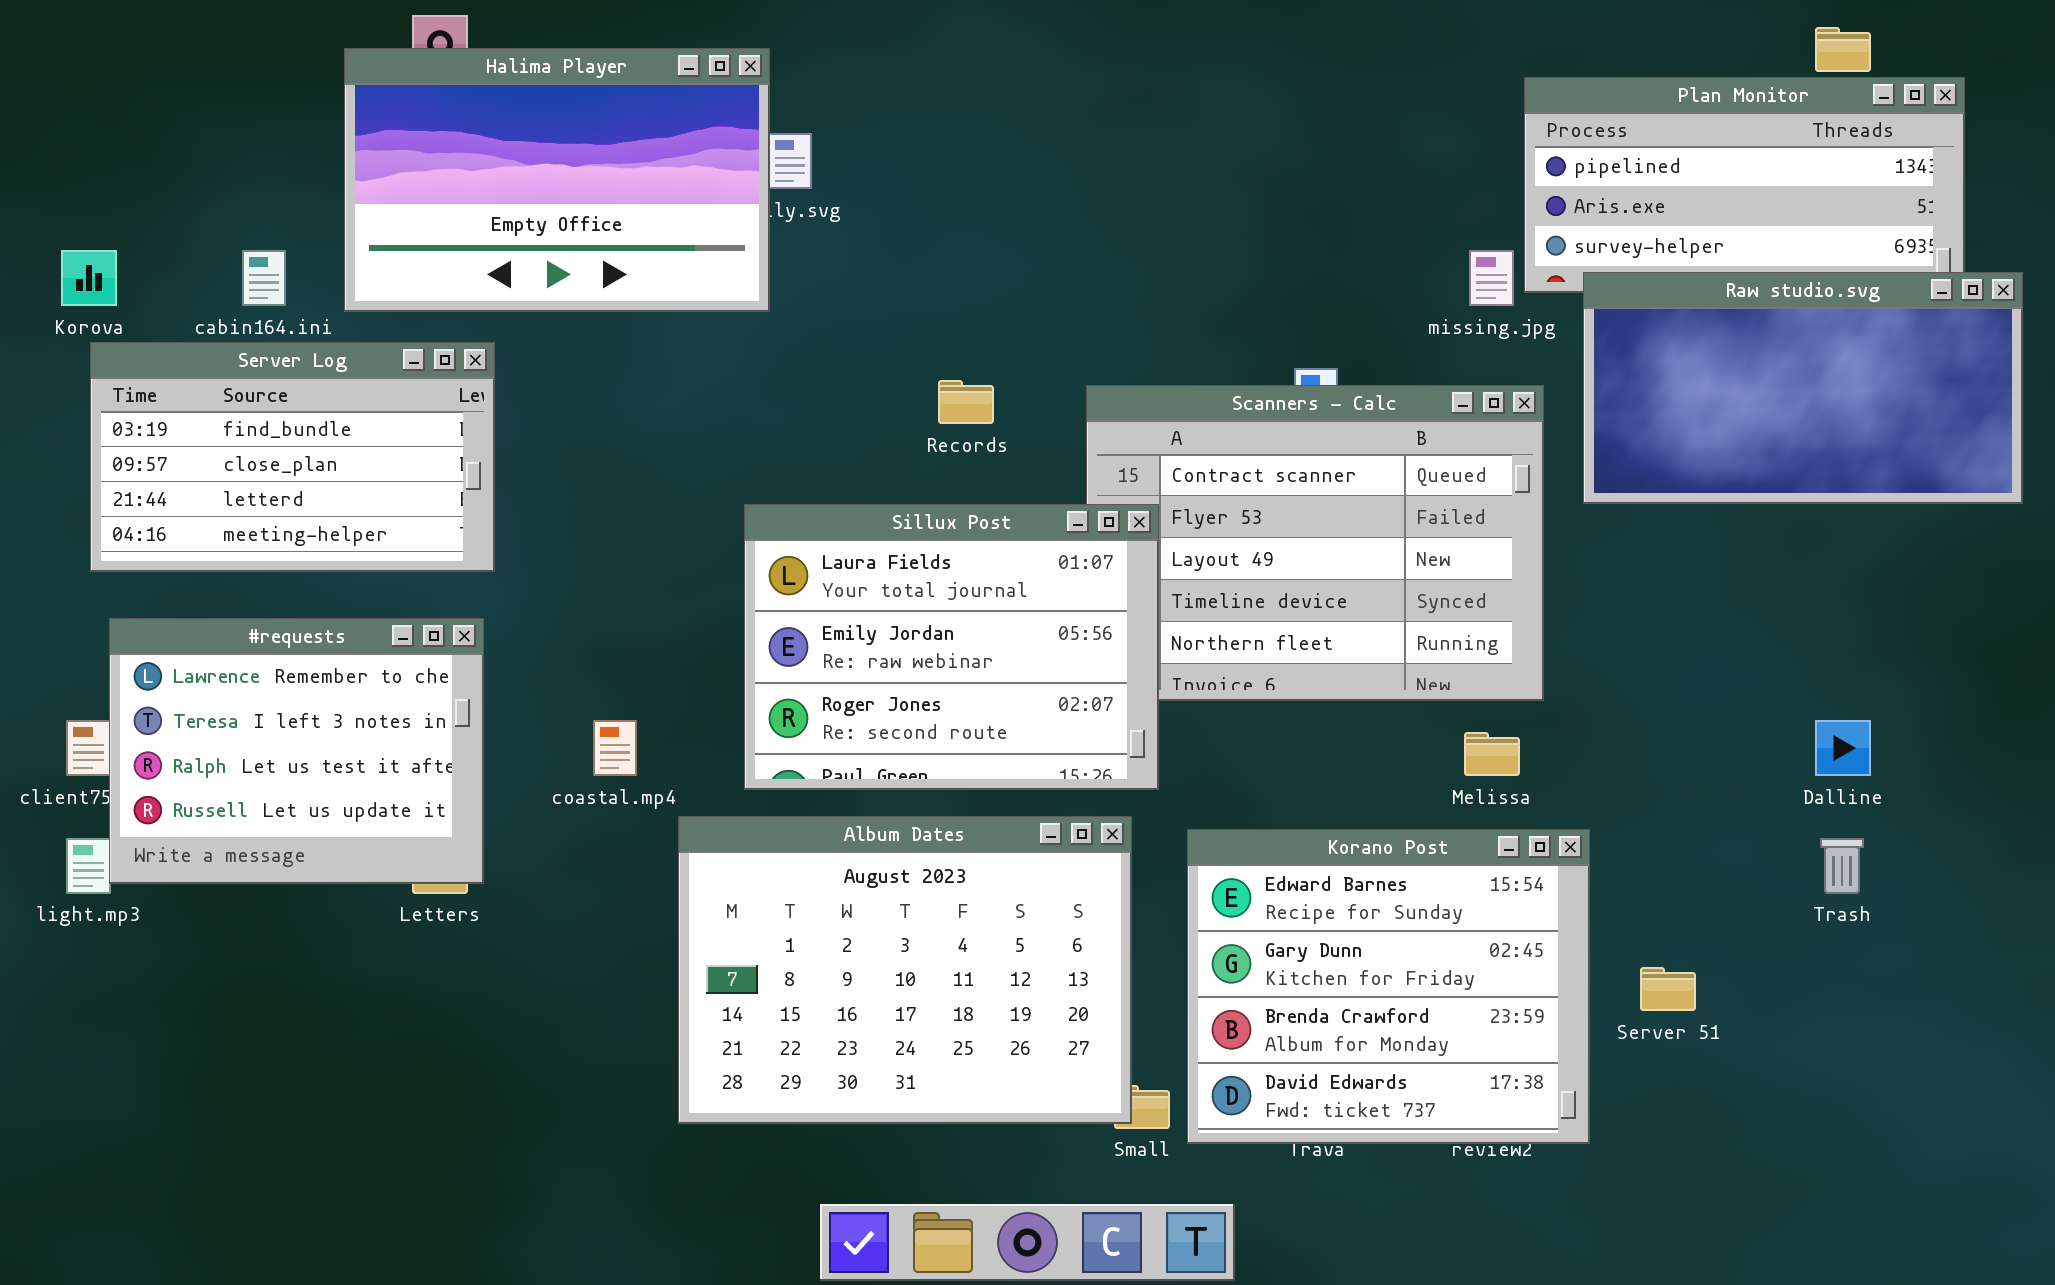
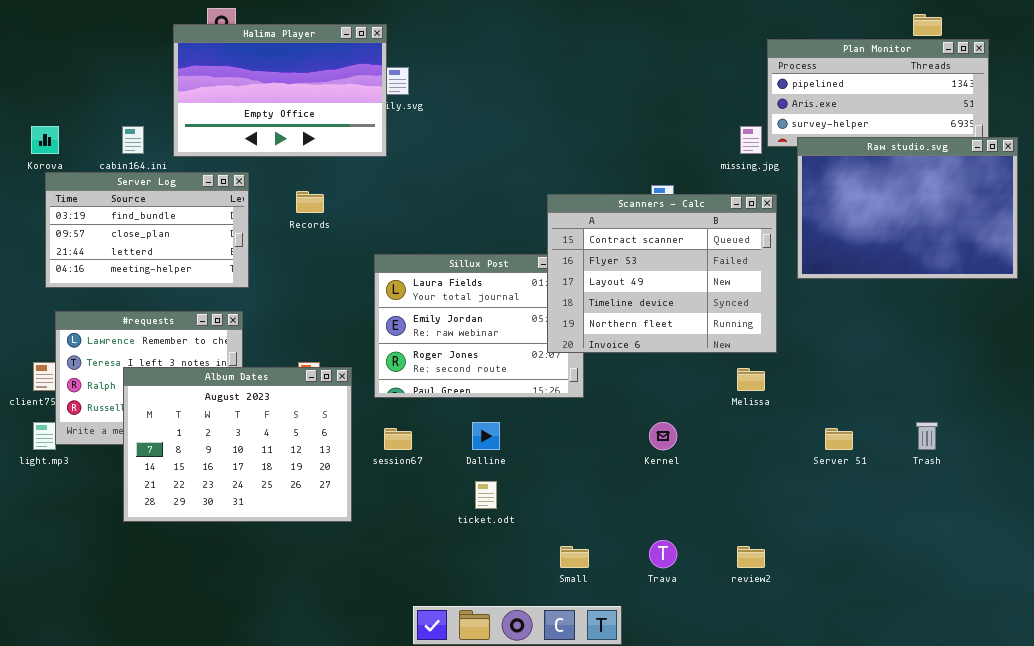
Raw studio.svg: [1583,272,2023,504] -> [797,137,1018,279], resized
Records: [938,380,994,424] -> [296,191,324,213], moved
Scanners - Calc: [1086,385,1544,701] -> [547,194,777,353], raised
Dalline: [1815,720,1871,776] -> [472,422,500,450], moved
Album Dates: [678,816,1132,1124] -> [123,367,352,522], moved
Korano Post: [1187,829,1590,1144] -> none, closed
Server 51: [1640,967,1696,1011] -> [825,428,853,450], moved

